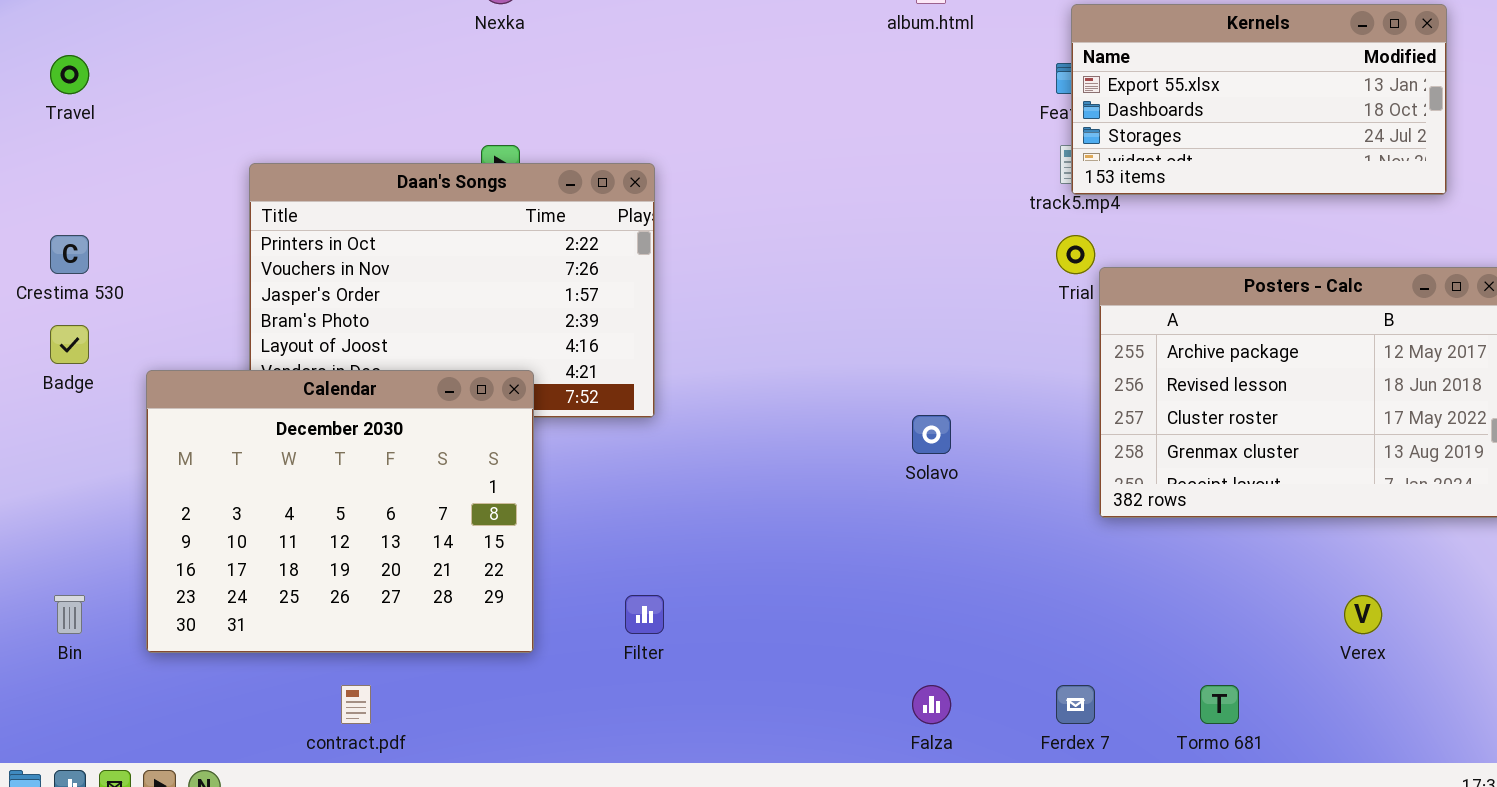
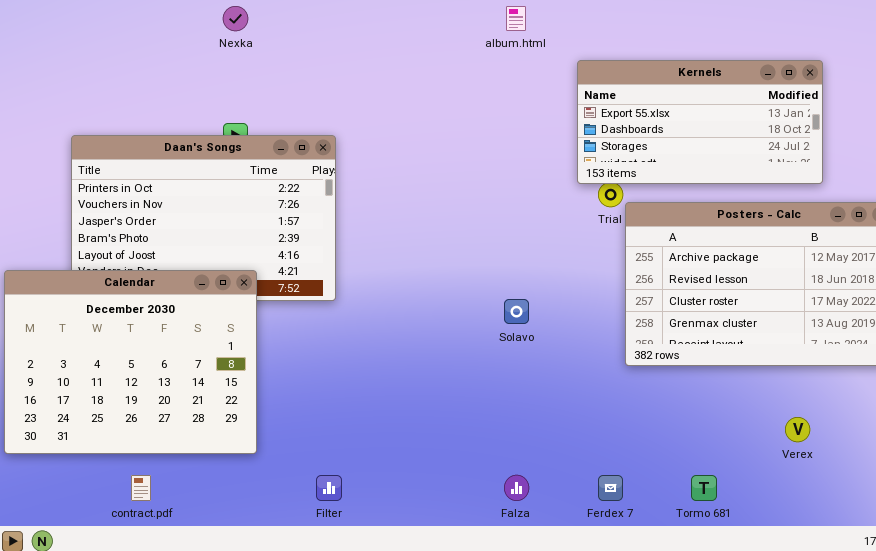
Kernels: [1071,4,1447,195] -> [577,60,823,184], moved
Filter: [625,595,664,634] -> [316,475,342,501], moved

